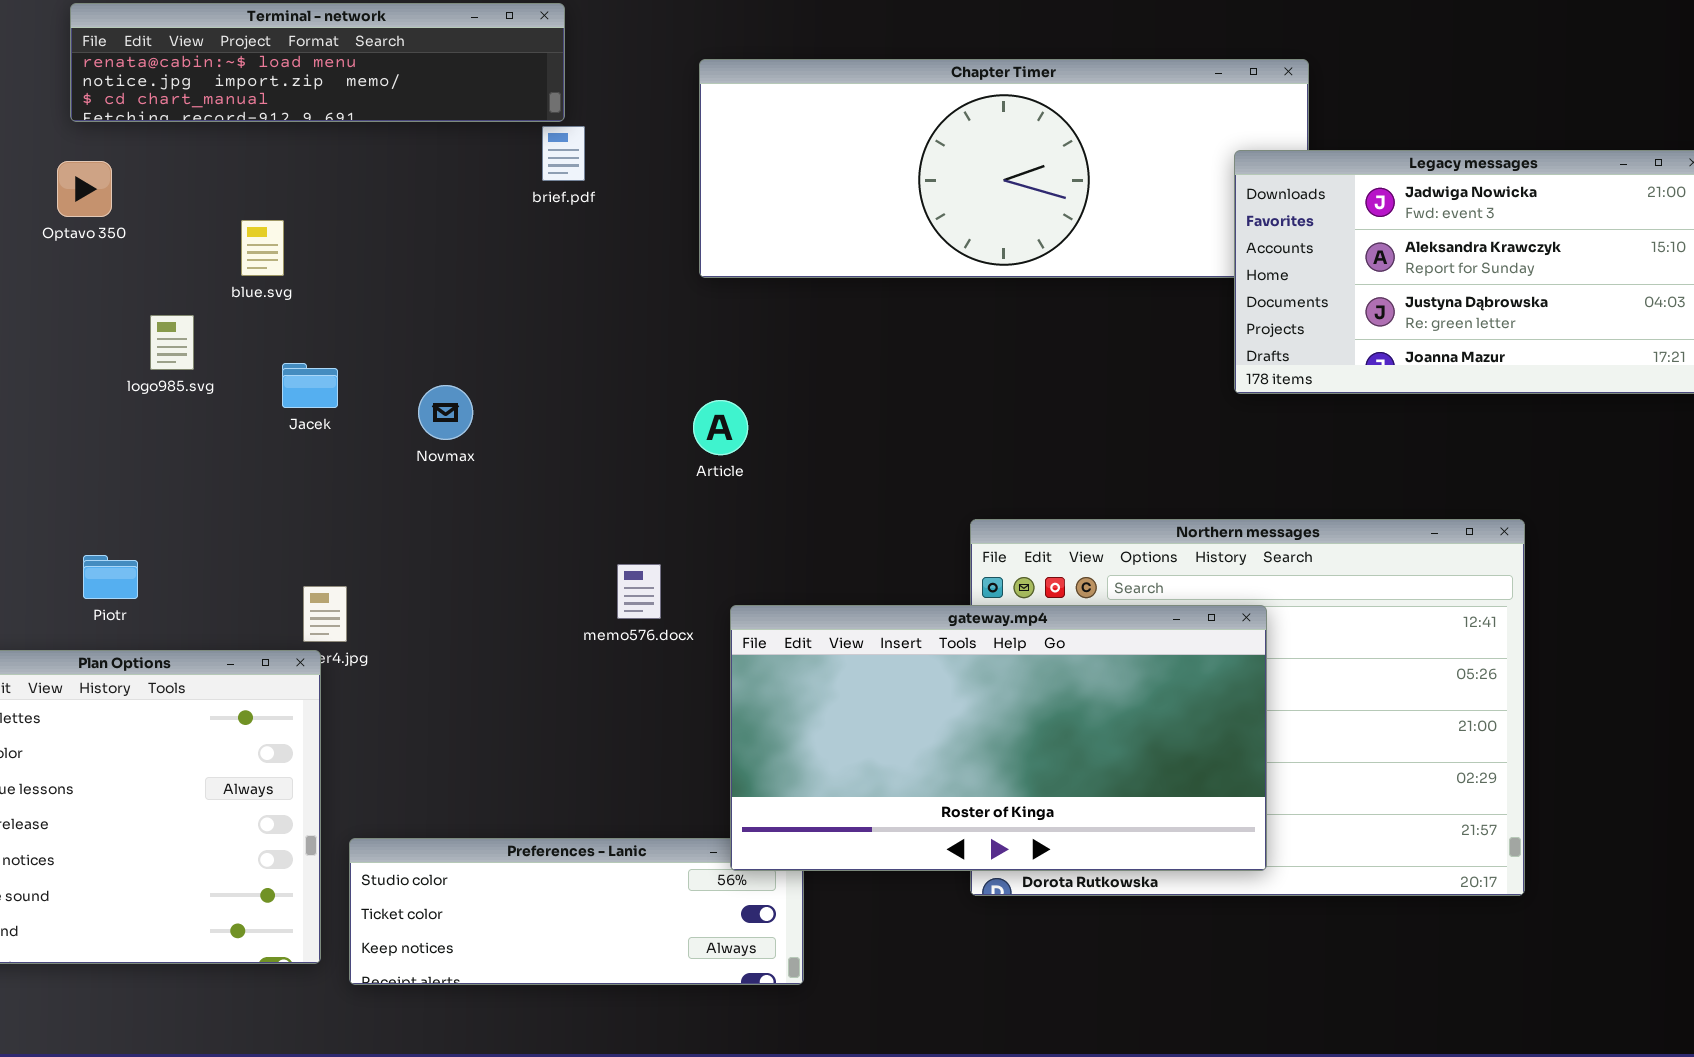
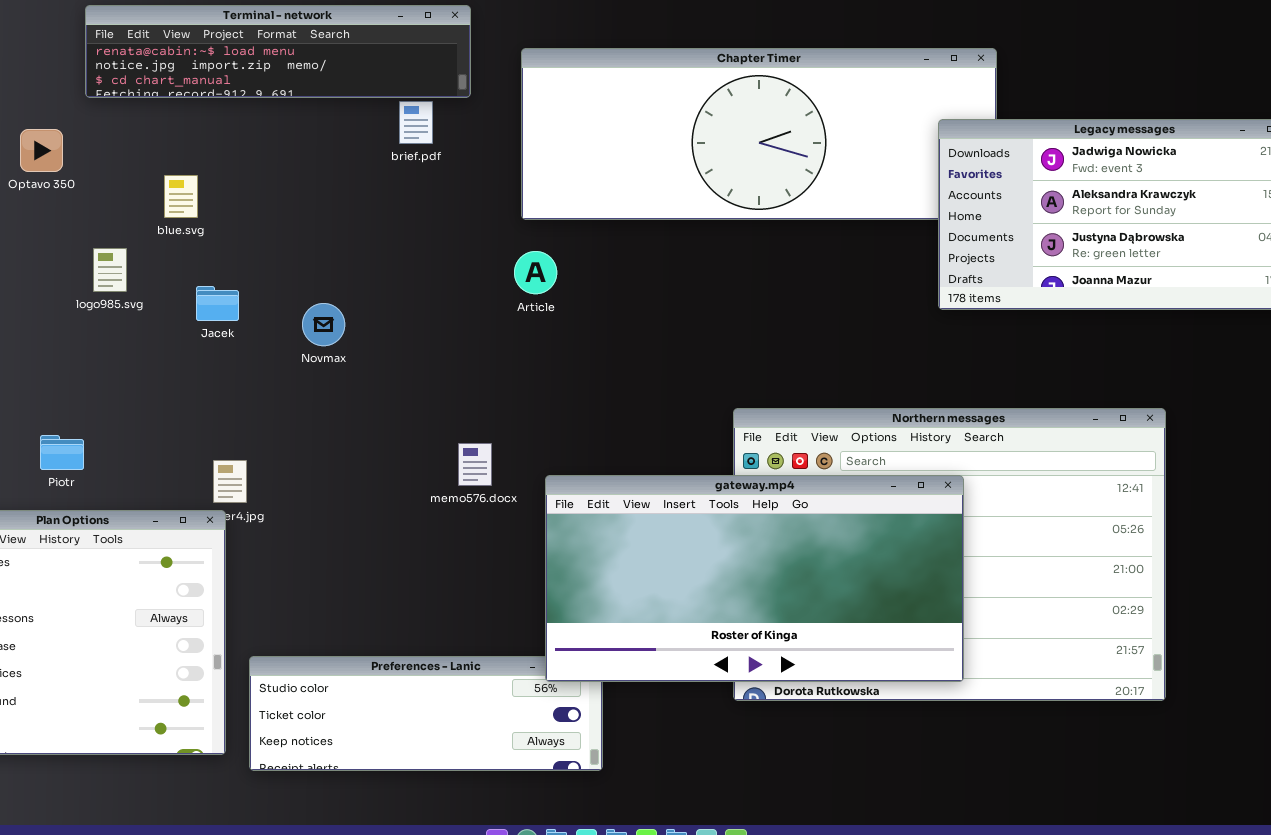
Terminal - network: [70,3,565,122] -> [85,5,471,98], moved
Article: [693,400,748,455] -> [514,251,557,294], moved

